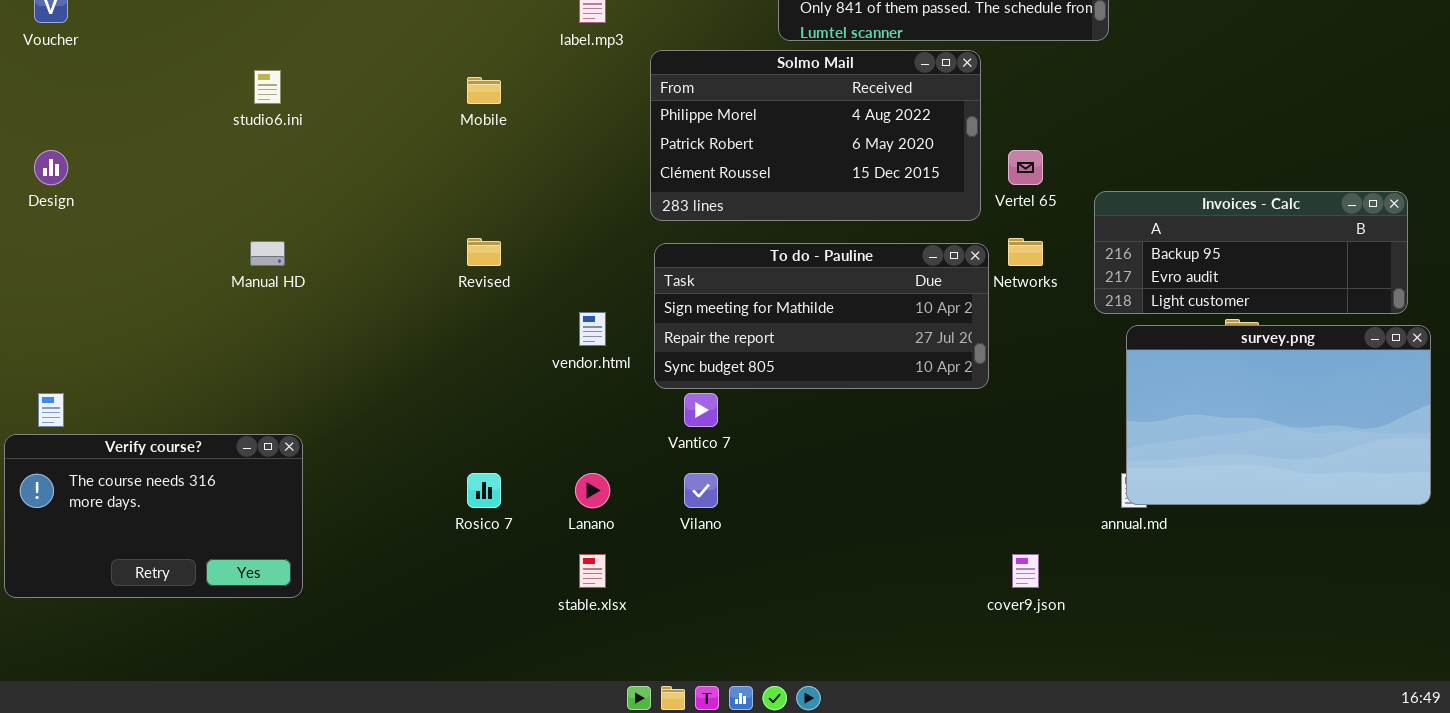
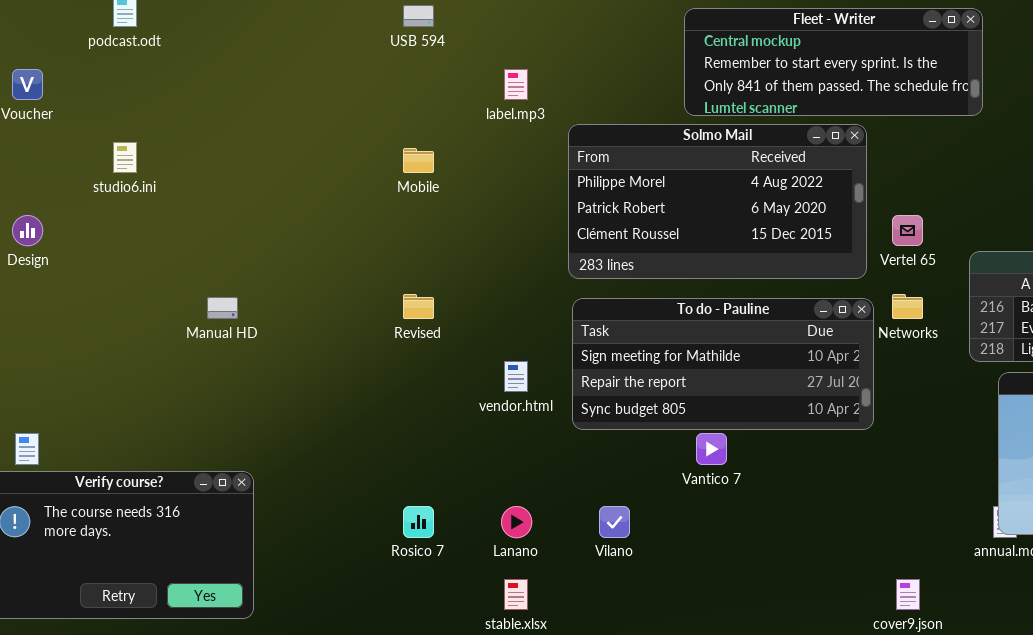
studio6.ini: [254,70,281,104] -> [113,142,137,173], moved
Vantico 7: [684,393,718,427] -> [696,433,727,465], moved

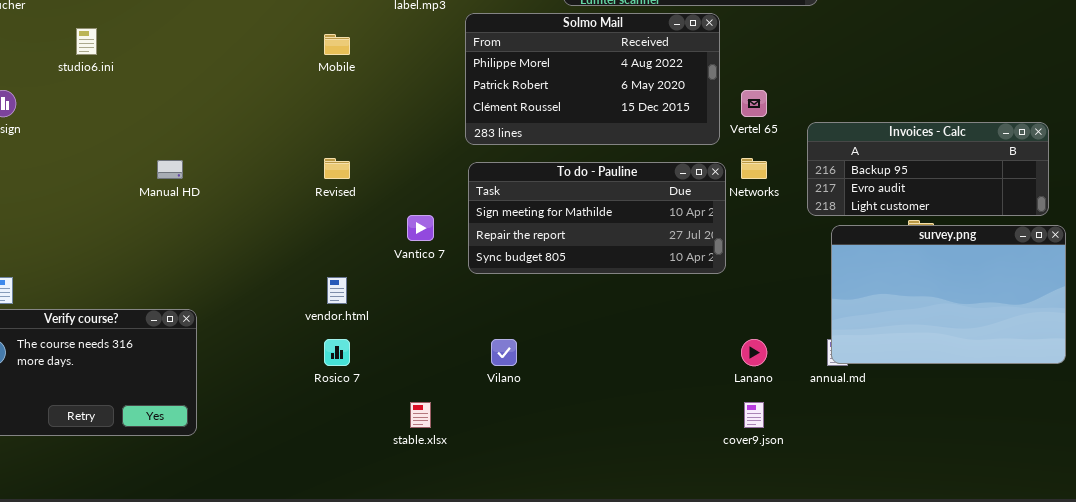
vendor.html: [504,361,528,392] -> [327,277,347,304], moved
Vantico 7: [696,433,727,465] -> [407,215,434,241], moved
Lanano: [501,506,532,538] -> [741,339,767,366], moved

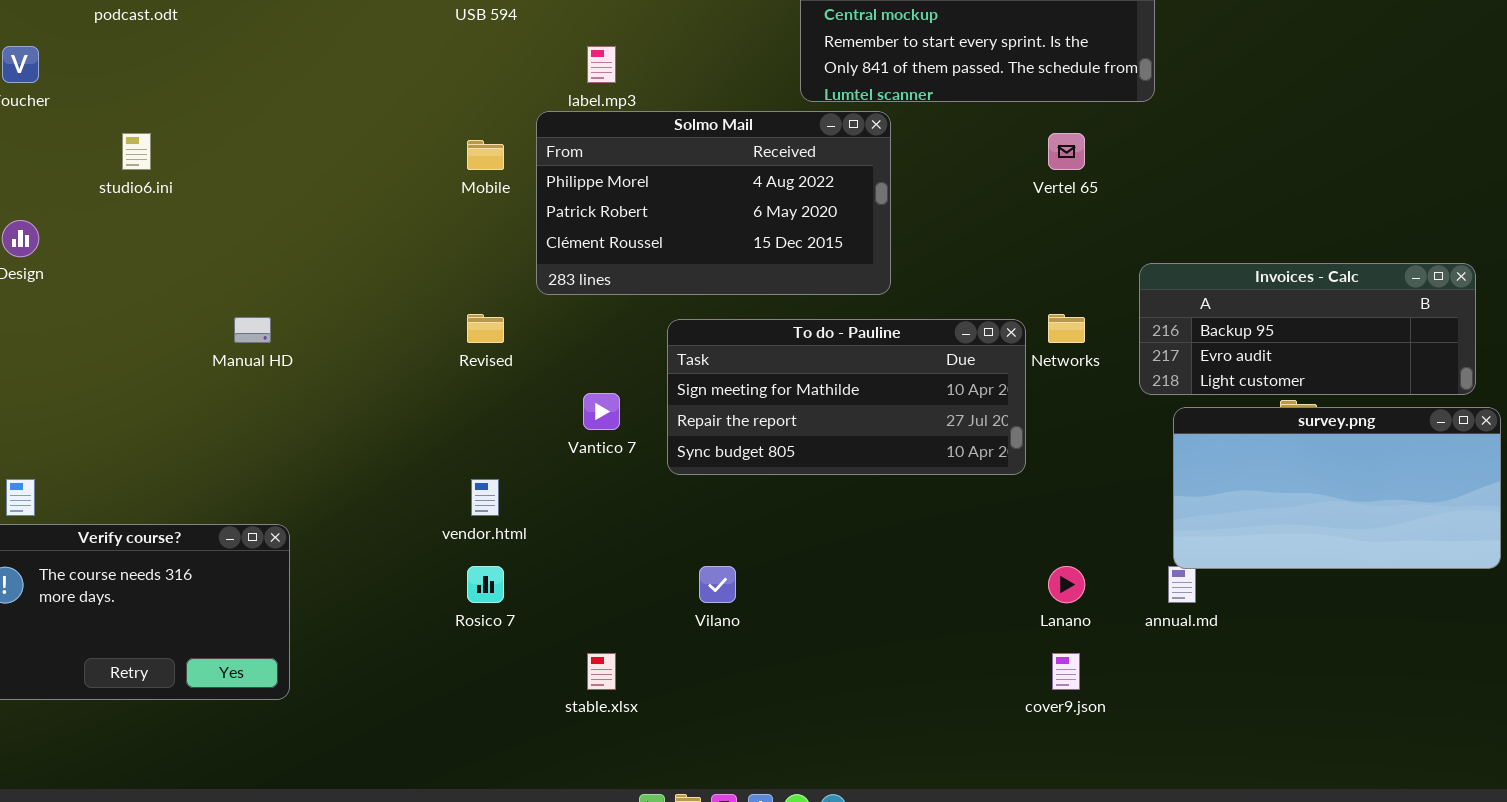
Solmo Mail: [465,13,720,145] -> [536,111,891,295], moved
Vertel 65: [741,90,767,117] -> [1048,133,1085,170], moved
survey.png: [831,225,1066,364] -> [1173,407,1501,569], resized

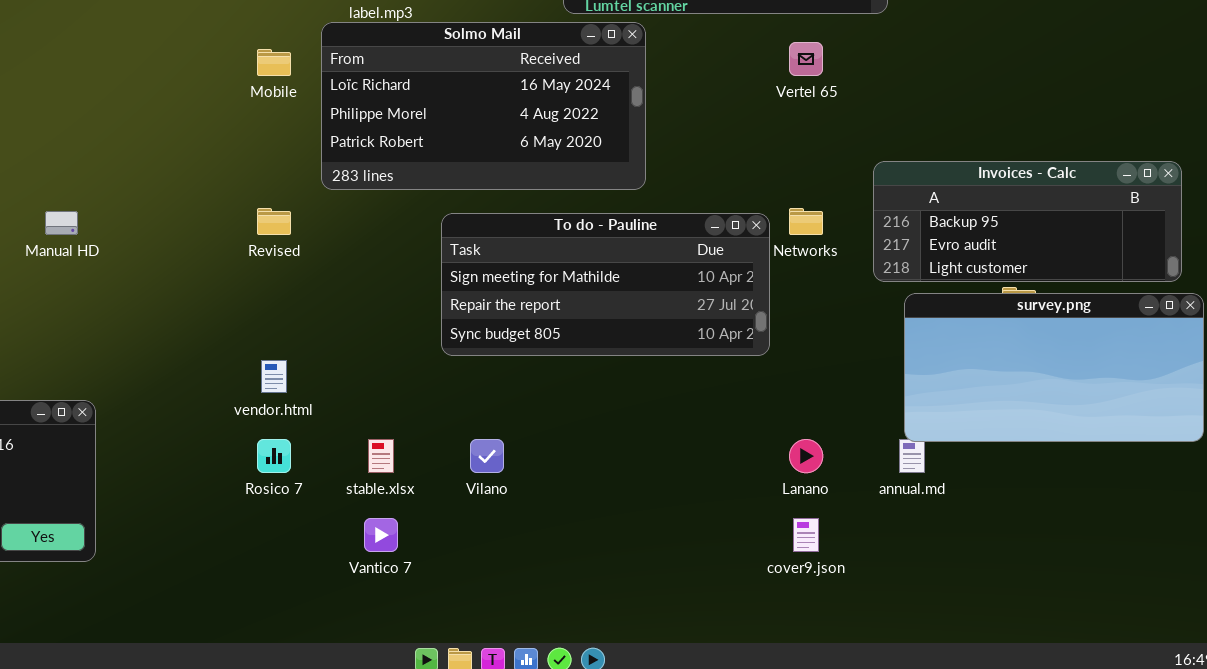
Solmo Mail: [536,111,891,295] -> [321,22,646,190], scrolled up 1 row
Vantico 7: [583,393,620,430] -> [364,518,398,552], moved
stable.xlsx: [587,653,616,690] -> [368,439,394,473], moved

